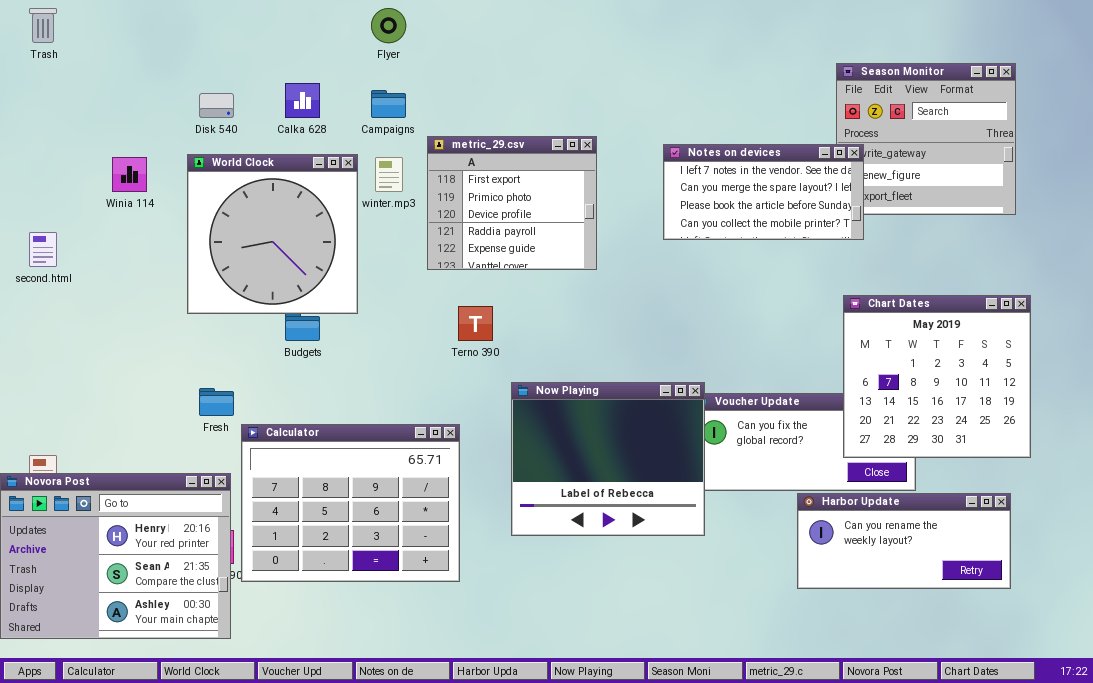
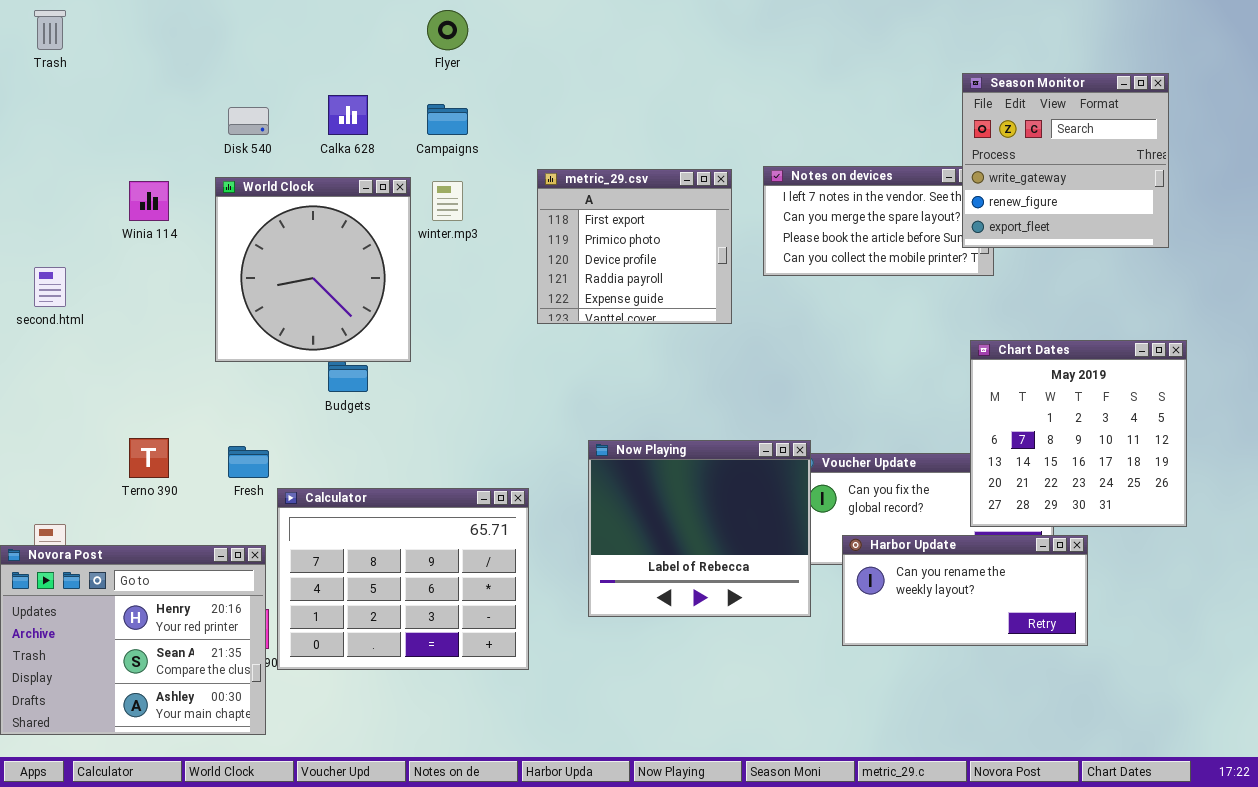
Season Monitor: [836,63,1016,215] -> [962,73,1169,248], raised
metric_29.csv: [427,136,597,270] -> [537,169,732,324], moved
Terno 390: [458,306,493,341] -> [129,438,169,478], moved
Harbor Update: [797,493,1011,589] -> [842,535,1088,646], moved

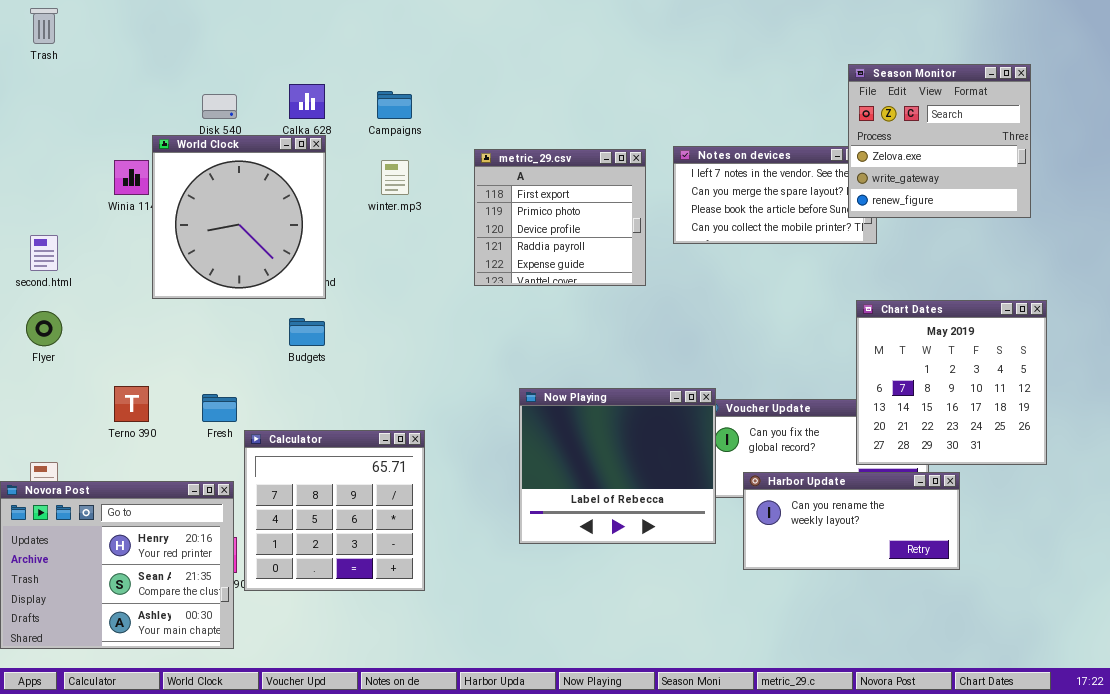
Flyer: [427,10,468,50] -> [26,311,62,346], moved
Season Monitor: [962,73,1169,248] -> [848,64,1031,218], scrolled up 1 row
World Clock: [215,177,411,362] -> [152,135,326,299], moved
Calculator: [277,488,529,670] -> [244,430,425,591], resized

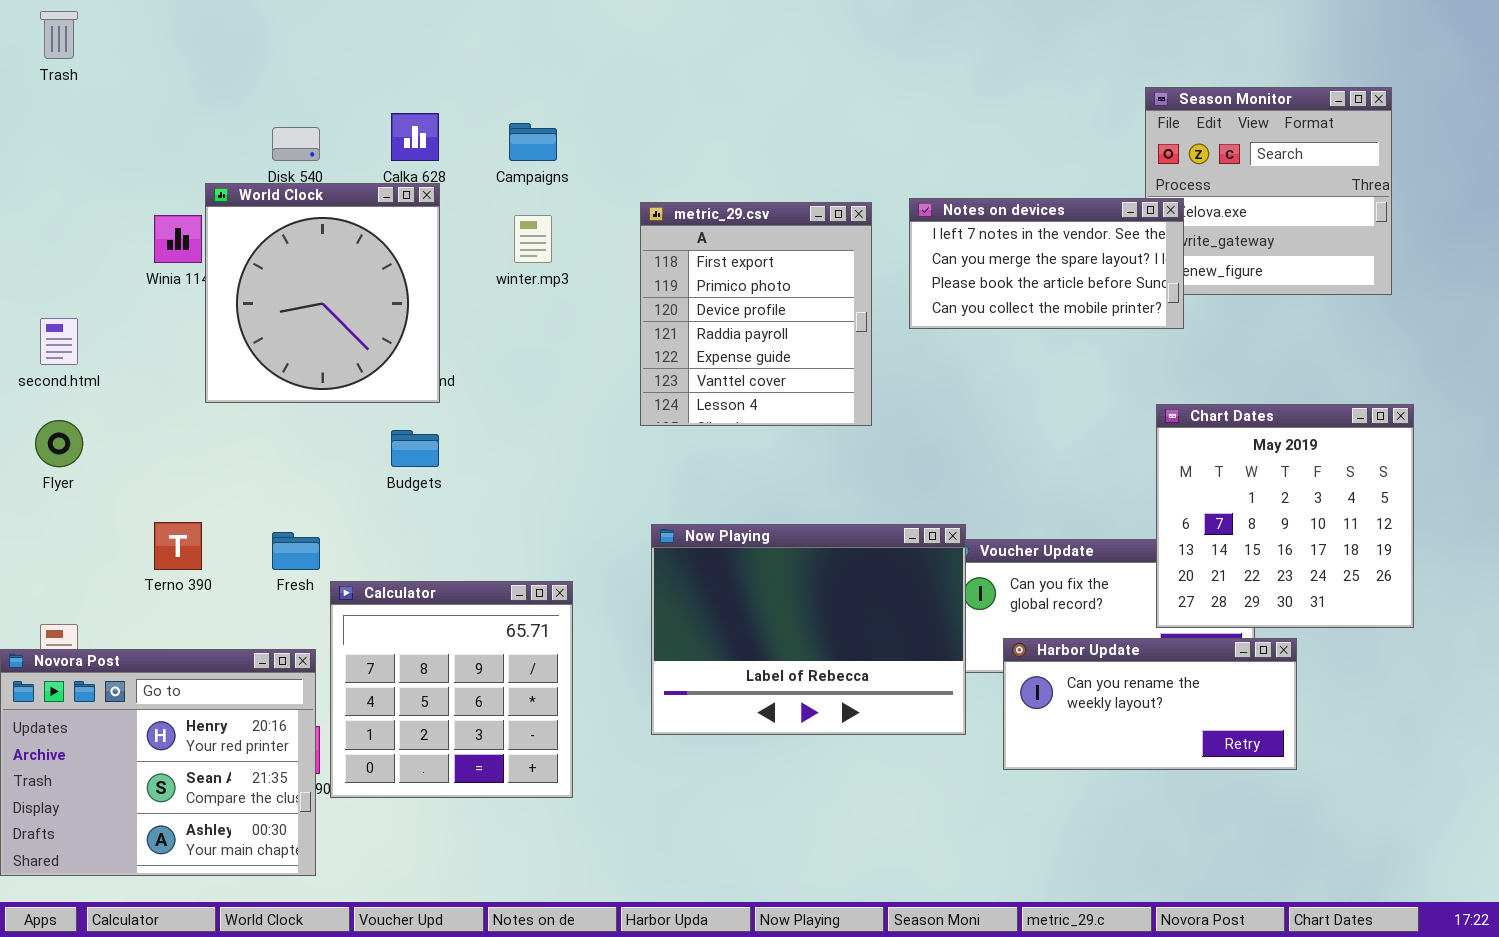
Notes on devices: [673,146,877,244] -> [909,198,1184,329], raised
metric_29.csv: [474,149,646,286] -> [640,202,872,426], resized
Now Playing: [519,388,716,544] -> [651,524,966,735], resized

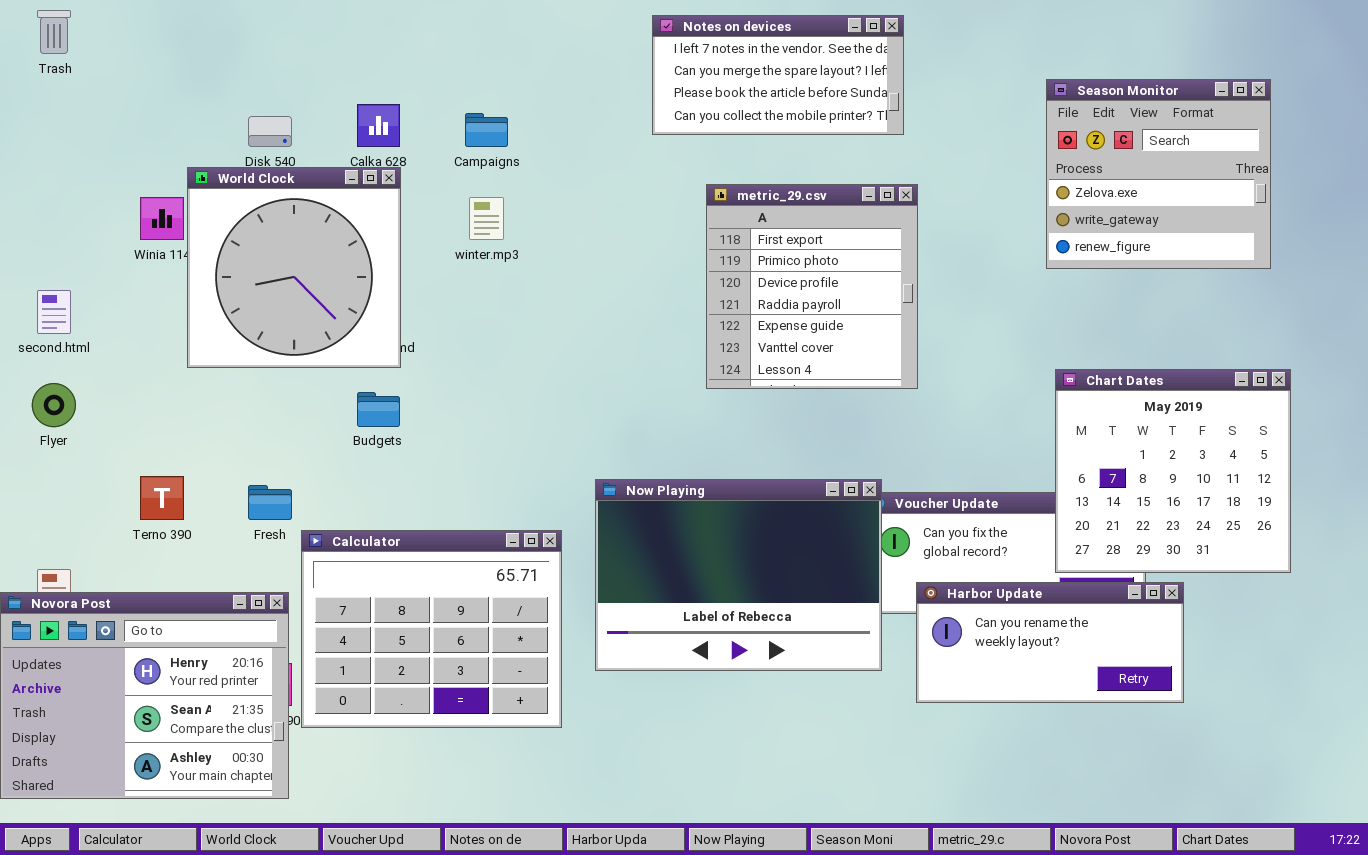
Notes on devices: [909,198,1184,329] -> [652,15,904,135], moved
metric_29.csv: [640,202,872,426] -> [706,184,918,389], moved
Calculator: [330,581,573,798] -> [301,530,562,728], resized

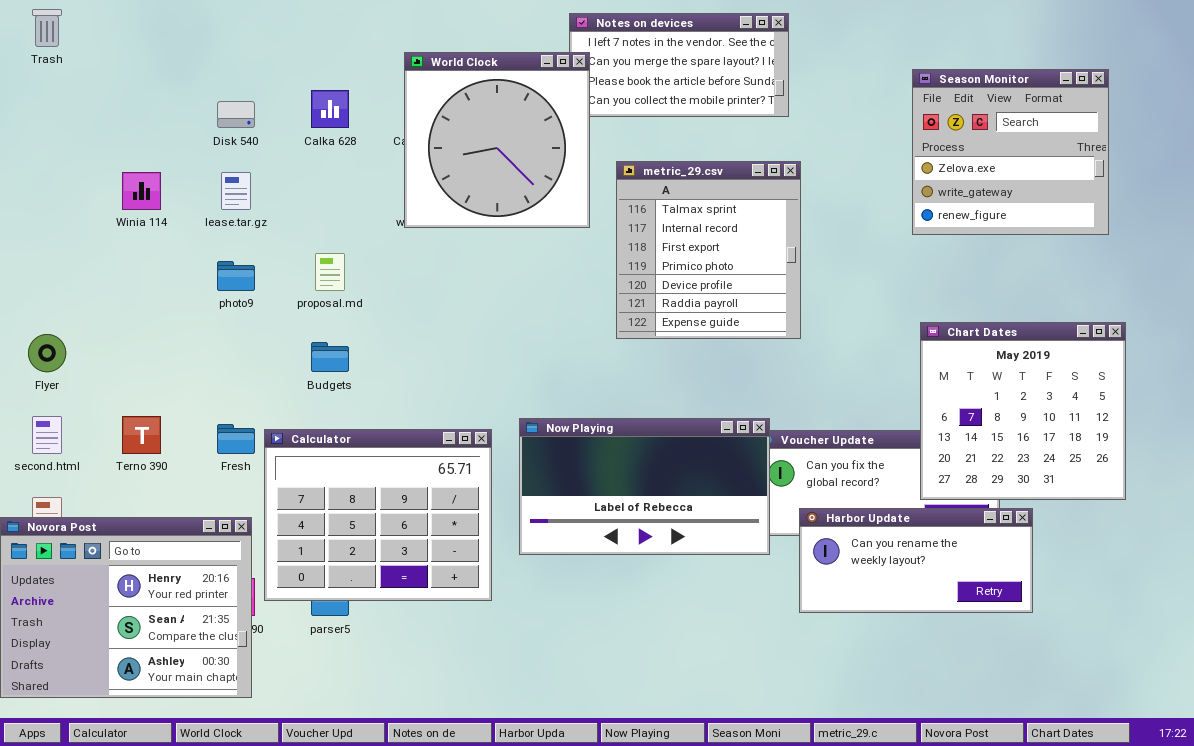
World Clock: [187,167,401,368] -> [404,52,590,228], moved
metric_29.csv: [706,184,918,389] -> [616,161,801,339], scrolled up 2 rows
second.html: [37,290,71,334] -> [32,416,62,454], moved
Now Playing: [595,479,882,671] -> [519,418,770,555], resized
Calculator: [301,530,562,728] -> [264,429,492,601], moved

